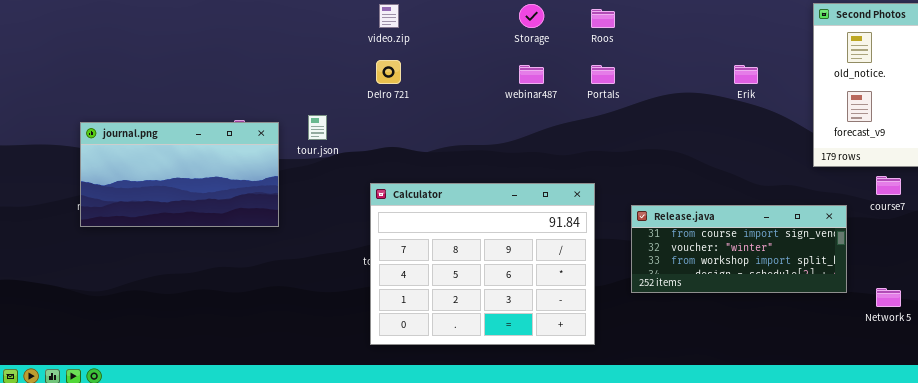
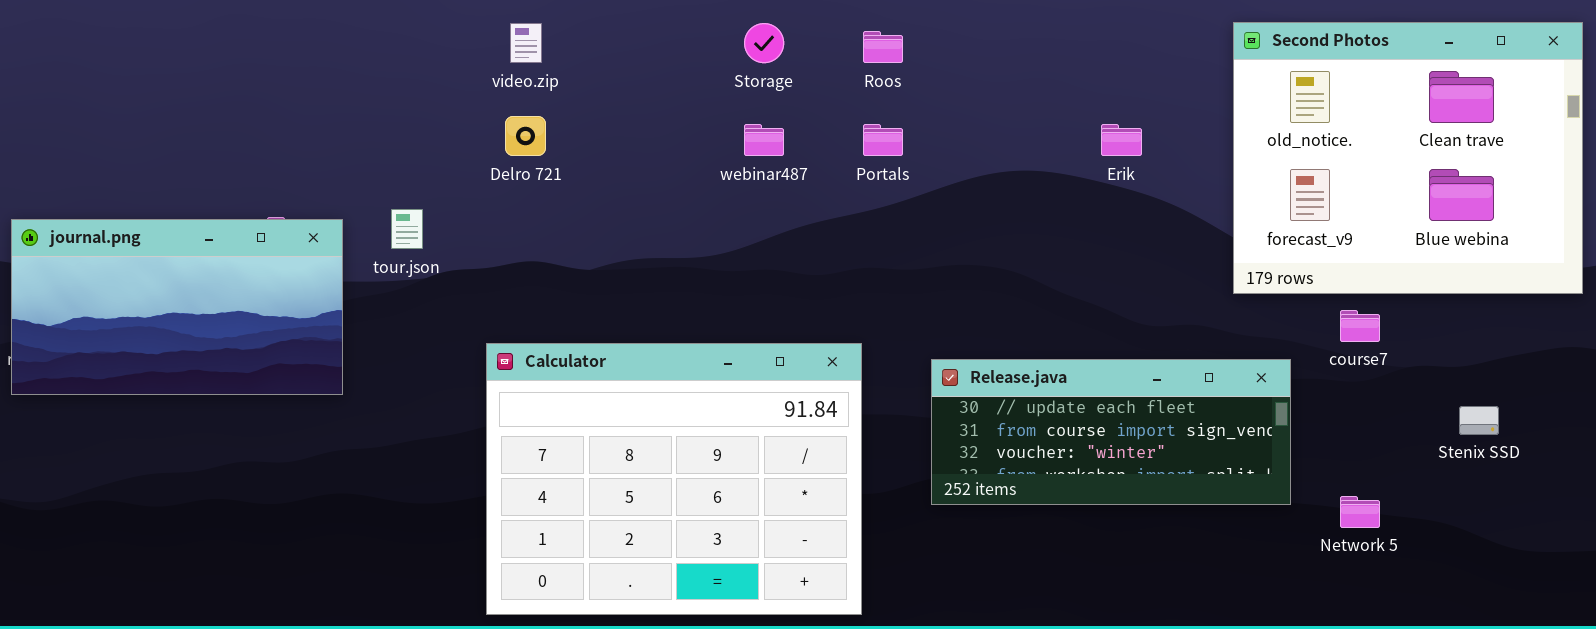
Calculator: [370,183,595,345] -> [486,343,862,615], moved
Release.java: [631,205,847,293] -> [931,359,1291,505], scrolled up 1 row

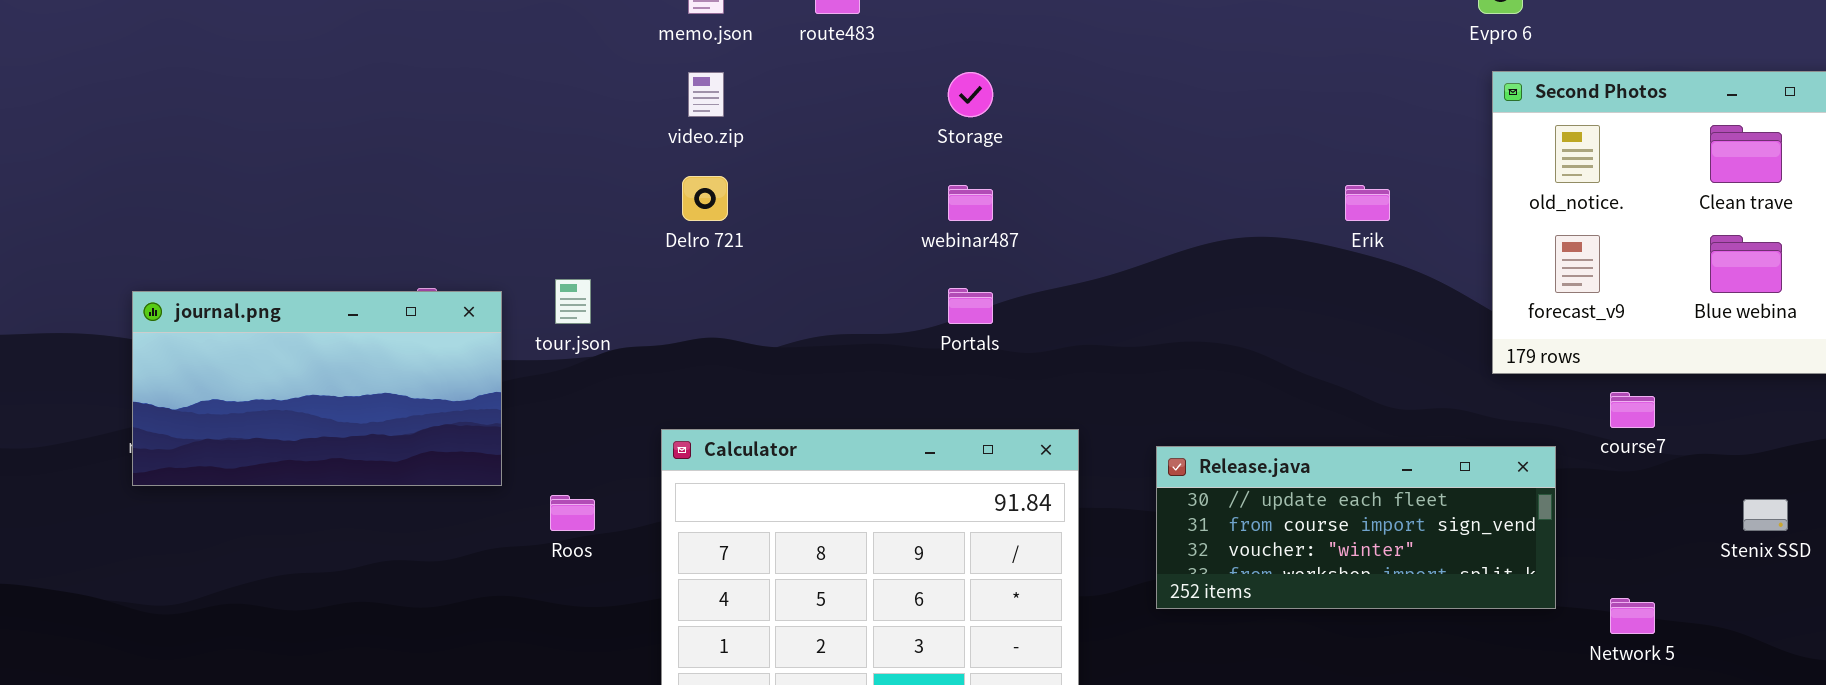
Roos: [863,31,903,63] -> [550,495,595,531], moved
Portals: [863,124,903,156] -> [948,288,993,324], moved

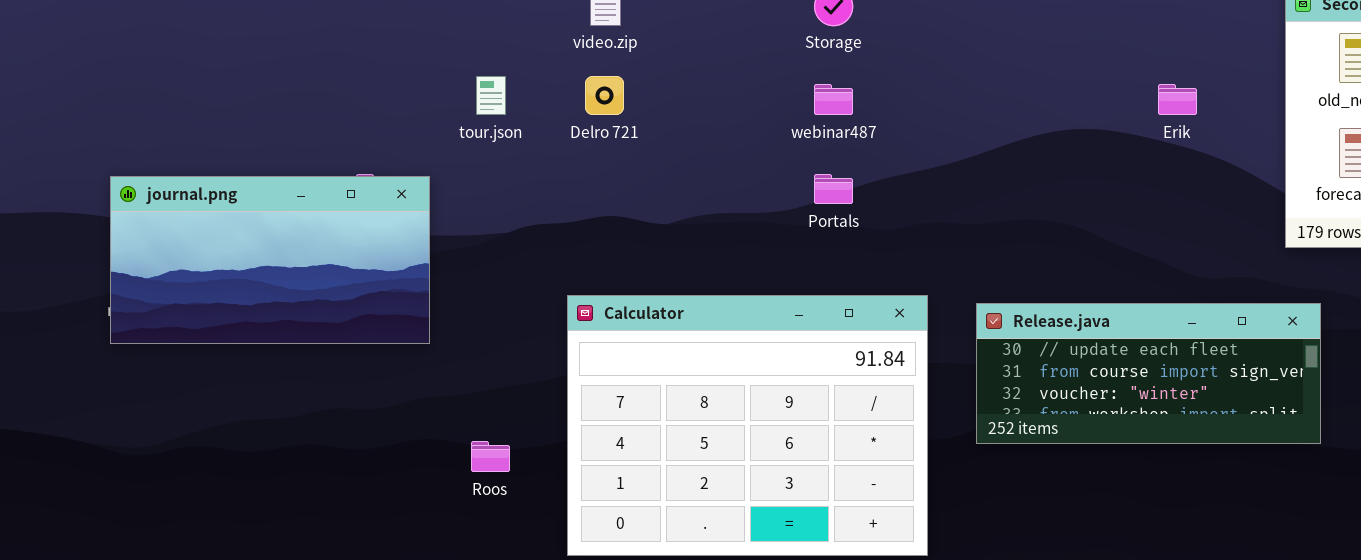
tour.json: [555,279,591,324] -> [476,76,506,115], moved
Release.java: [1156,446,1556,609] -> [976,303,1321,444], moved
Roos: [550,495,595,531] -> [471,441,510,472], moved

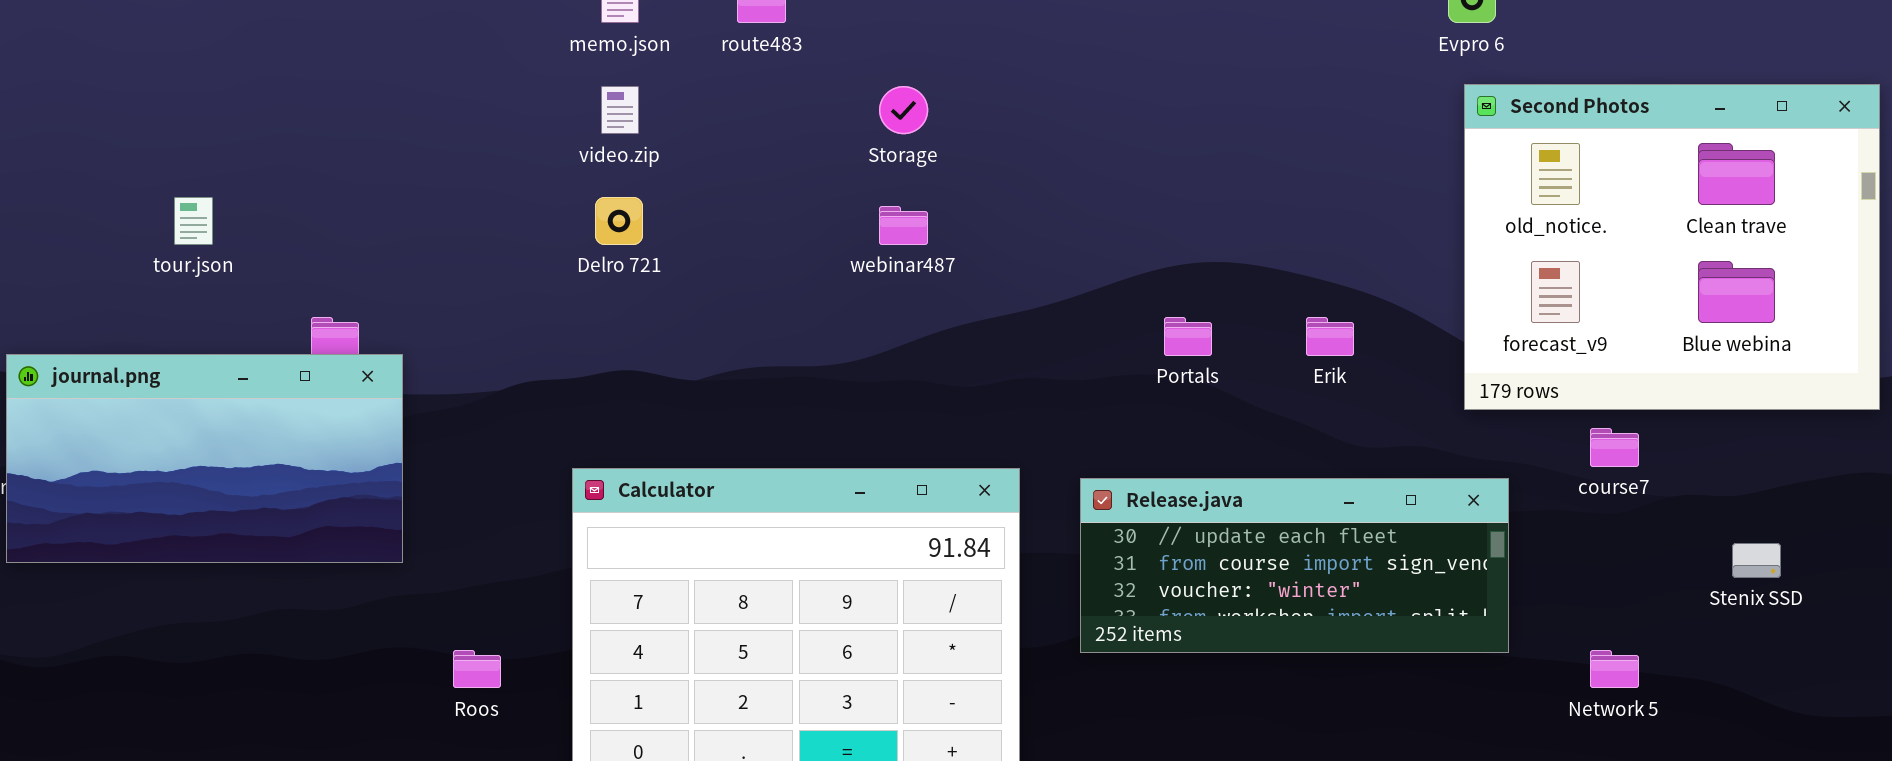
tour.json: [476,76,506,115] -> [174,197,213,245], moved
Erik: [1158,84,1197,115] -> [1306,317,1354,356], moved
Portals: [814,174,853,204] -> [1164,317,1212,356], moved
journal.png: [110,176,430,344] -> [6,354,403,563], moved

